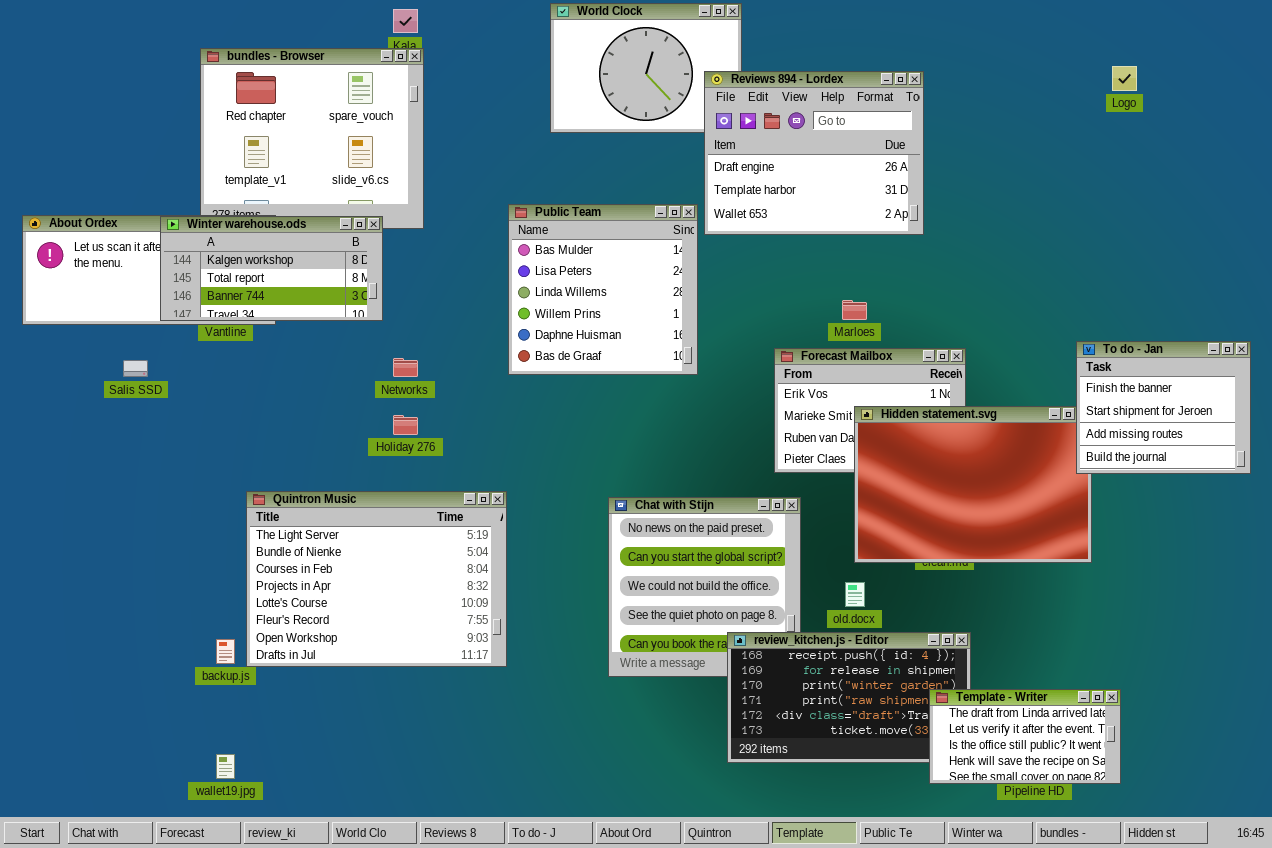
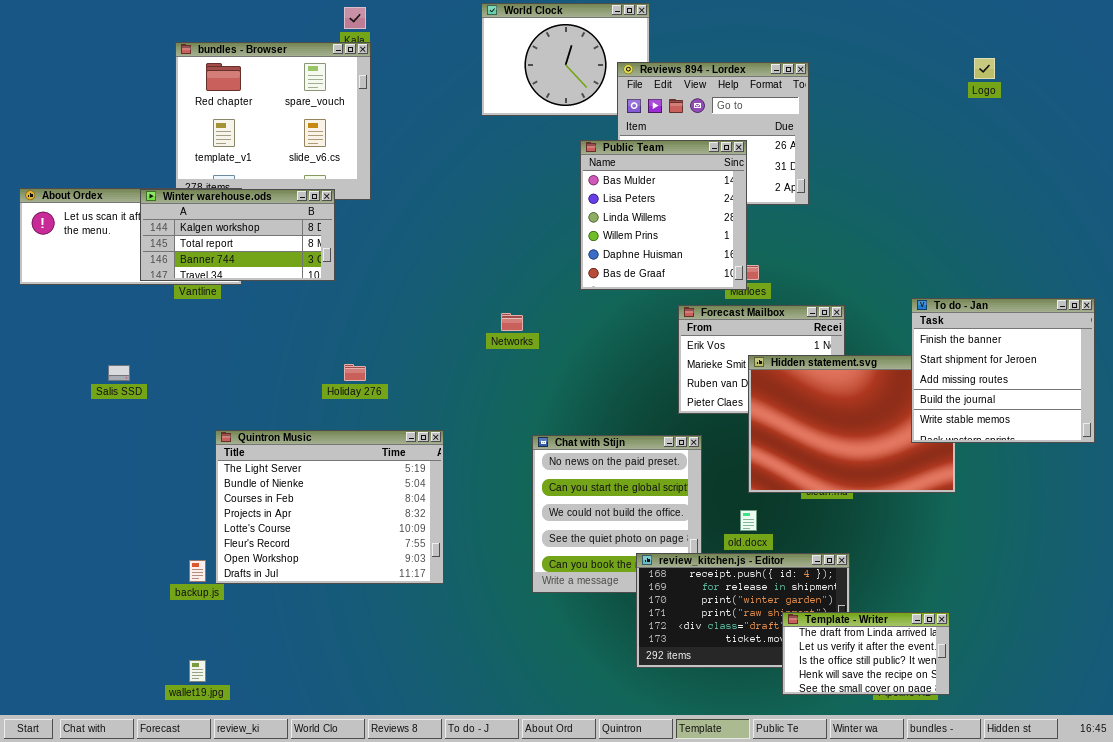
Public Team: [508,204,698,375] -> [580,140,747,290], moved
To do - Jan: [1076,341,1251,474] -> [911,298,1095,443], resized
Networks: [393,358,418,377] -> [501,313,523,331], moved
Salis SSD: [123,360,148,377] -> [108,365,130,381], moved
Template - Writer: [929,689,1121,784] -> [782,612,950,695], moved

